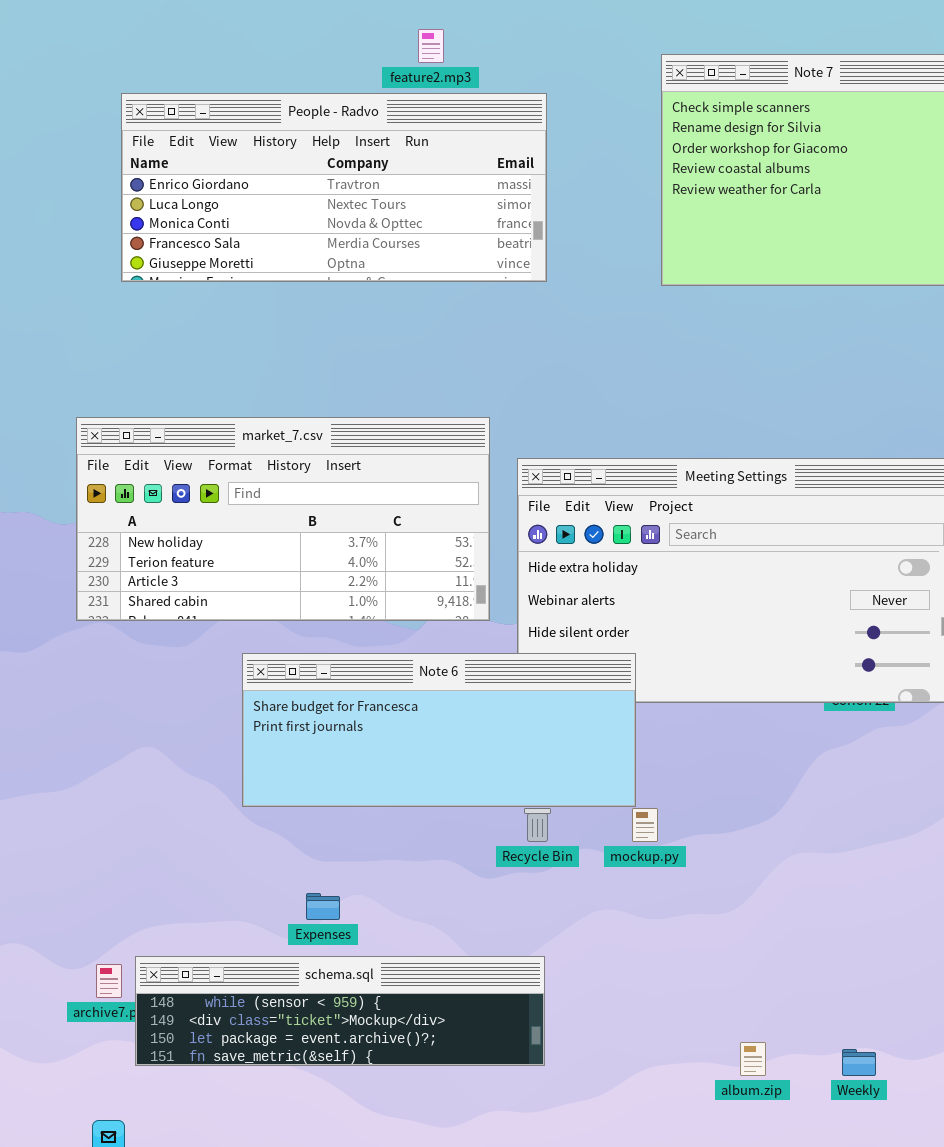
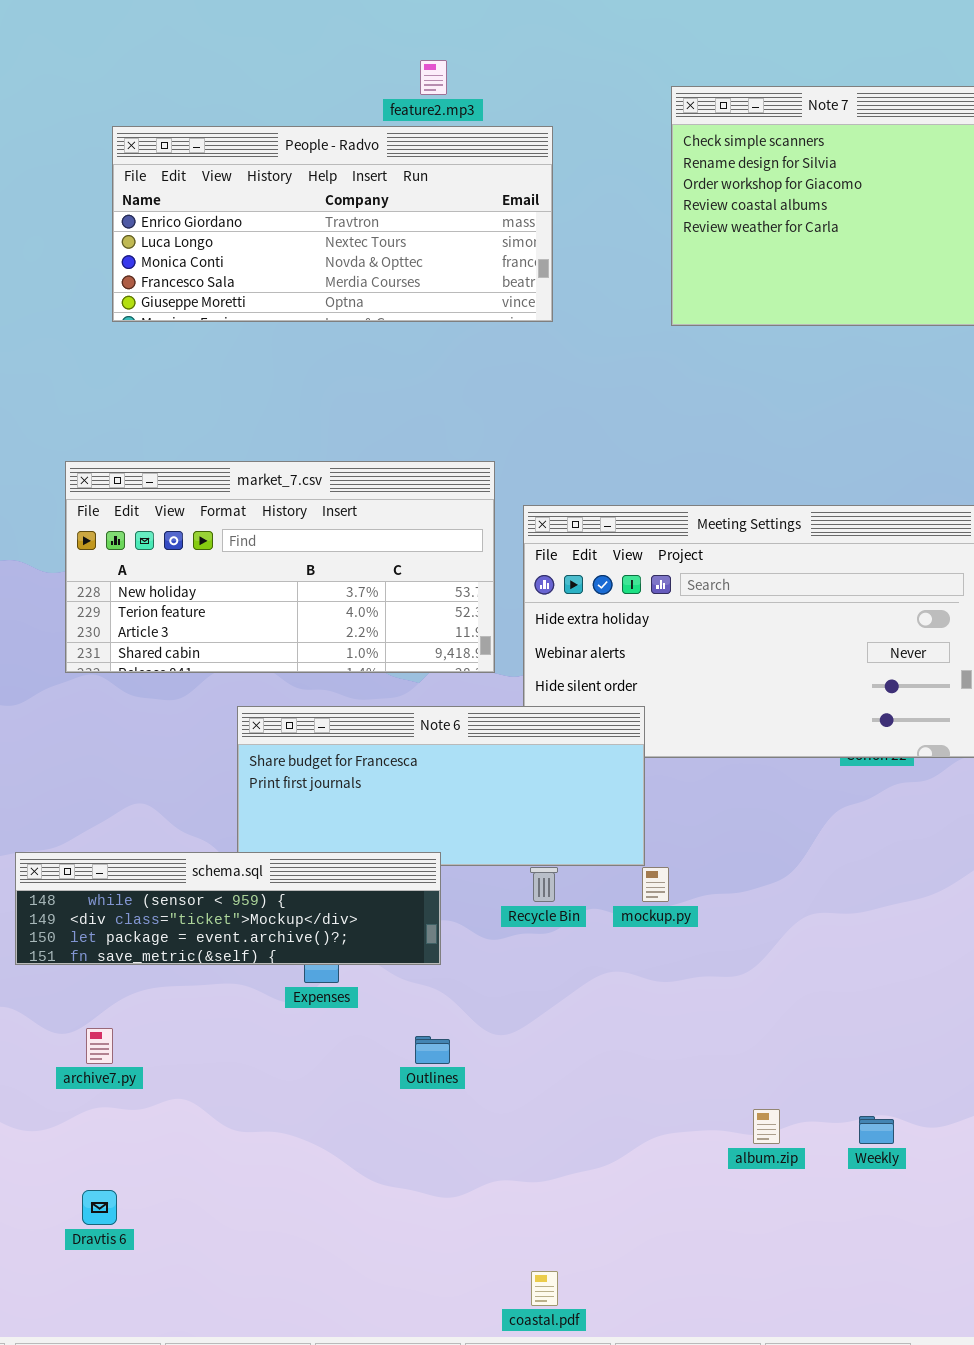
schema.sql: [135,956,545,1066] -> [15,852,441,965], moved

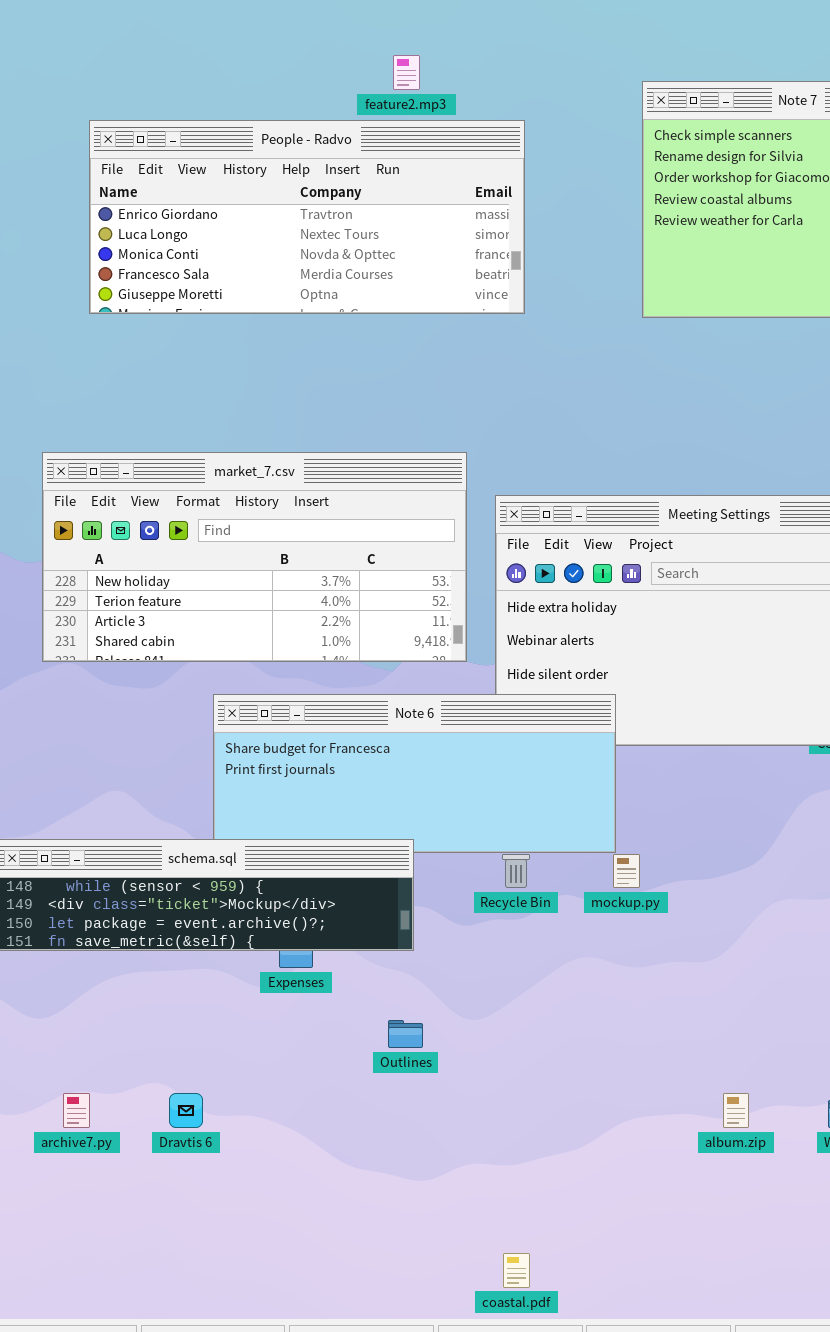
archive7.py: [86,1028,113,1064] -> [63,1093,90,1128], moved
Dravtis 6: [82,1190,117,1225] -> [169,1093,203,1128], moved

